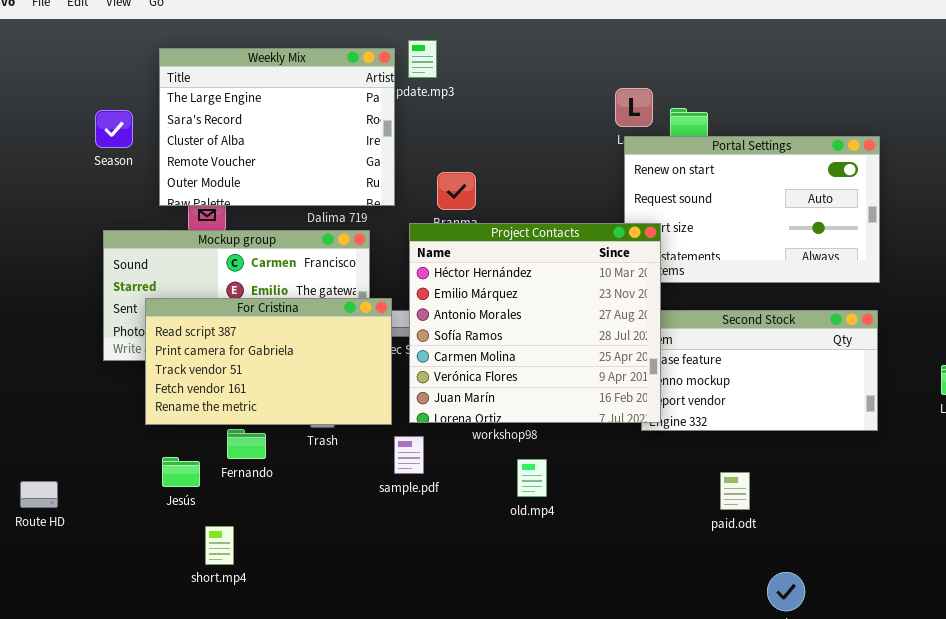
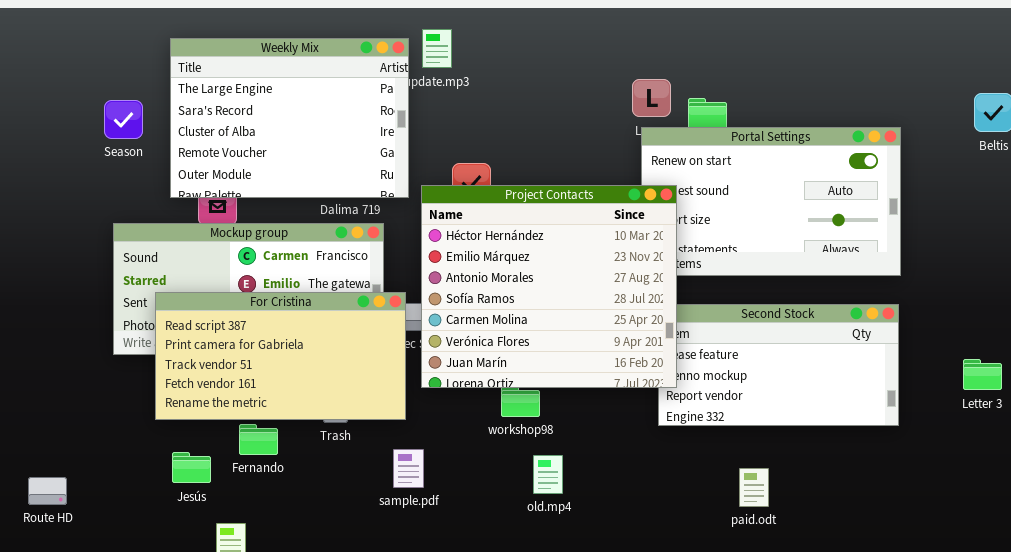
Project Contacts: [409,223,661,423] -> [421,185,677,388], moved
sample.pdf: [394,436,424,474] -> [393,449,424,488], moved

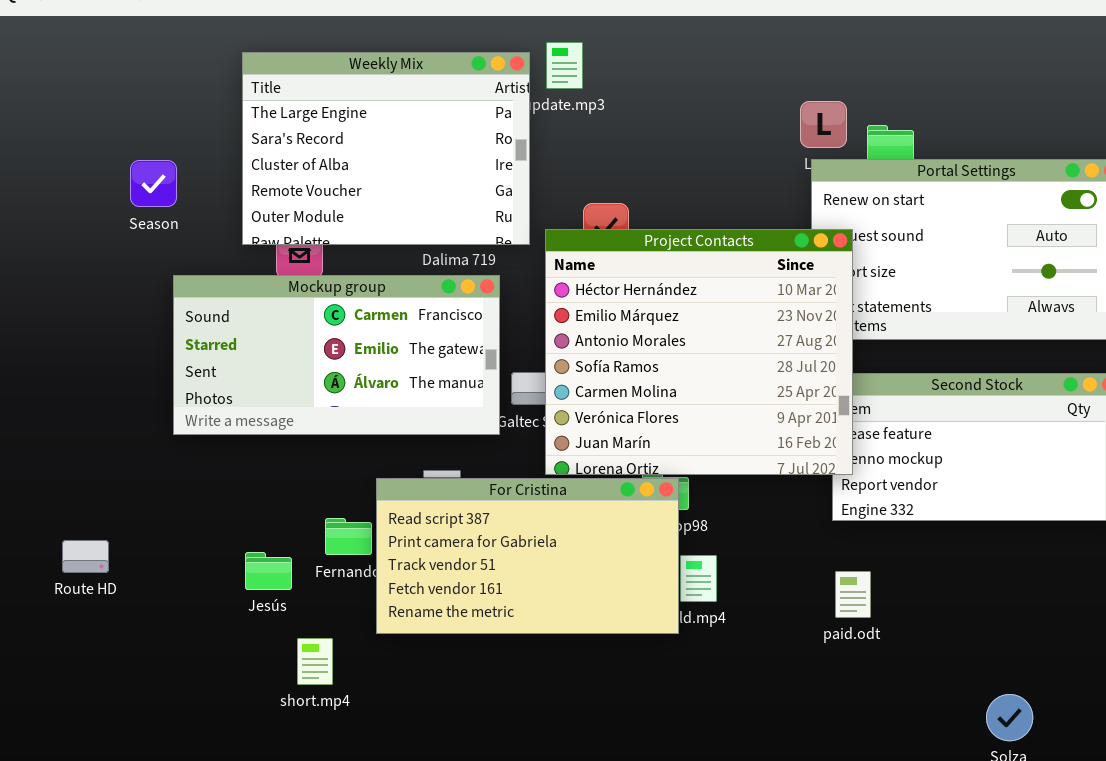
Season: [104,100,143,139] -> [130,160,177,207], moved
For Cristina: [155,292,406,420] -> [376,478,679,634], moved
paid.odt: [739,468,769,507] -> [835,571,871,618], moved
Route HD: [28,477,67,505] -> [62,540,109,573], moved

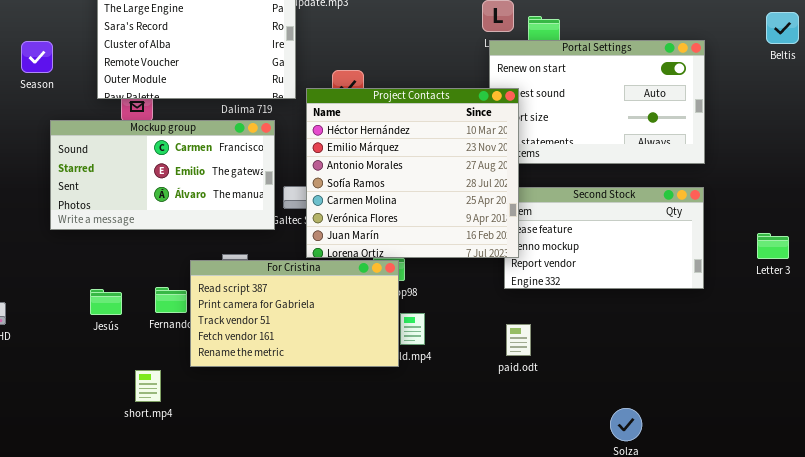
Jesús: [245,552,292,590] -> [90,289,122,315], moved

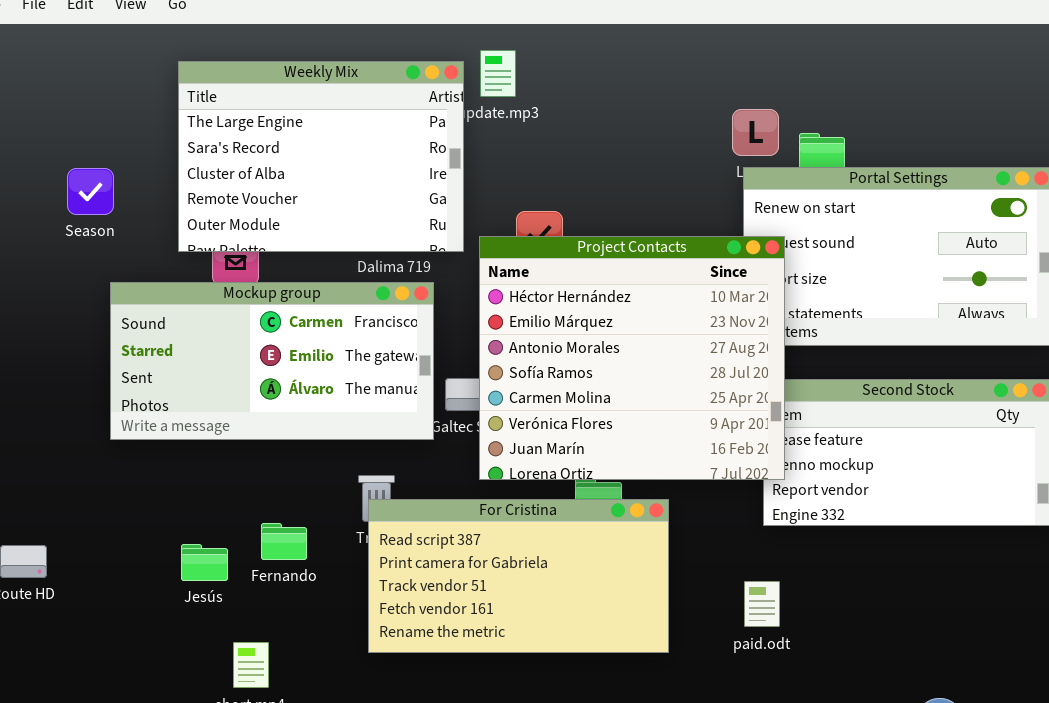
For Cristina: [190,260,399,367] -> [368,499,669,653], moved
Jesús: [90,289,122,315] -> [181,544,228,581], moved
paid.odt: [506,324,531,356] -> [744,581,780,627], moved

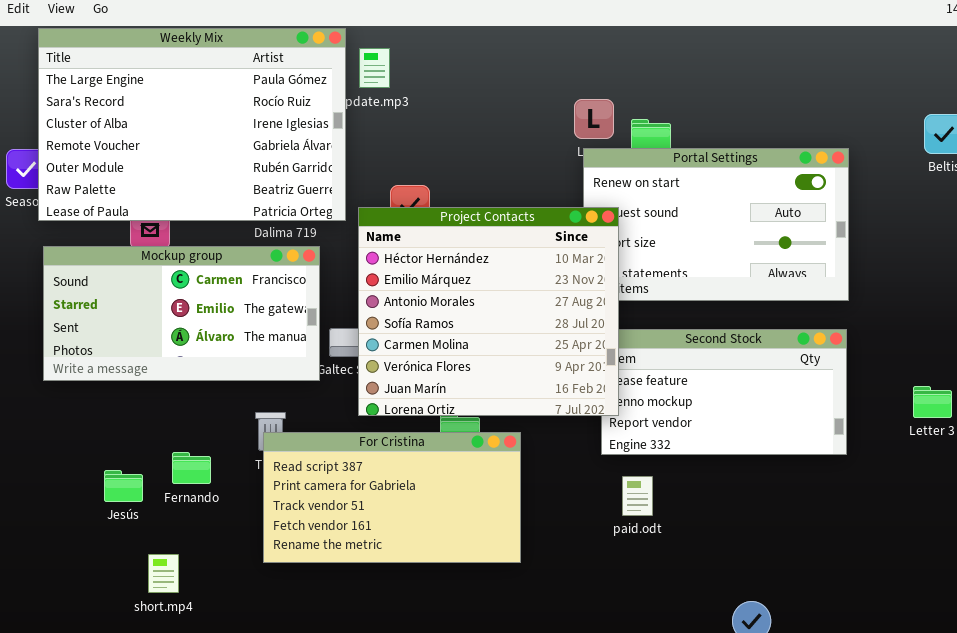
Weekly Mix: [178,61,464,252] -> [38,28,346,221], resized
paid.odt: [744,581,780,627] -> [622,476,653,516], moved

